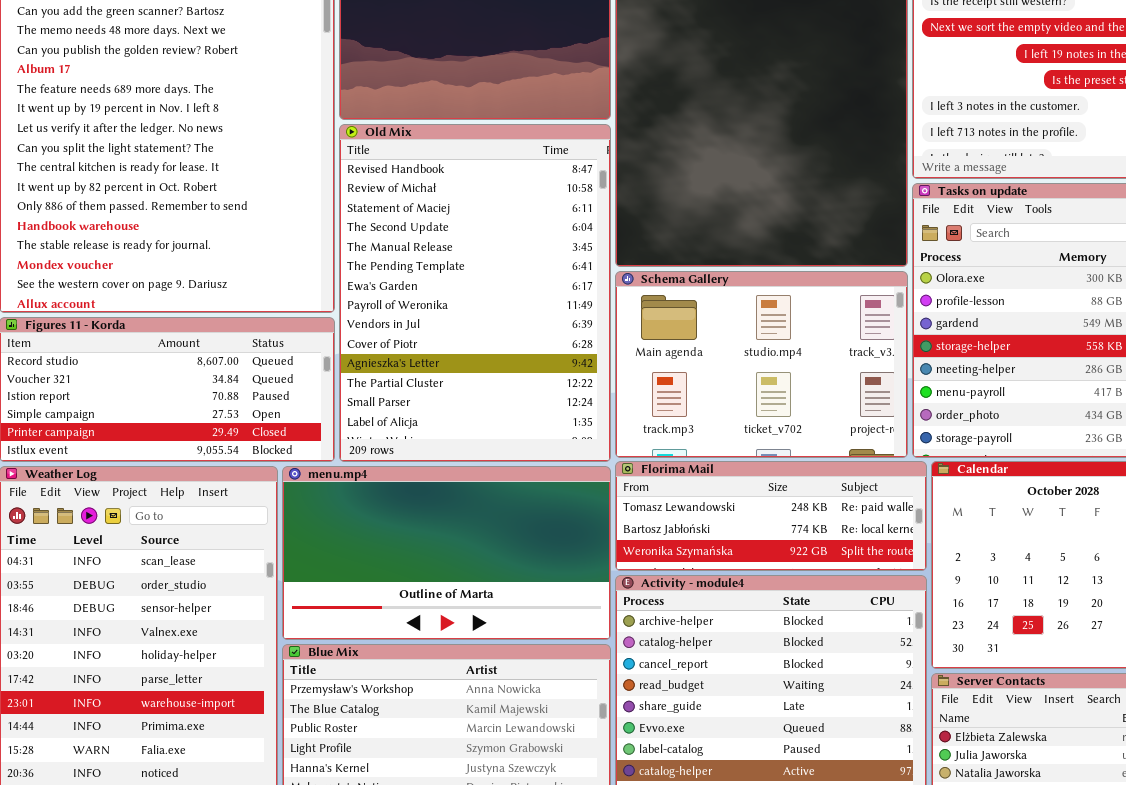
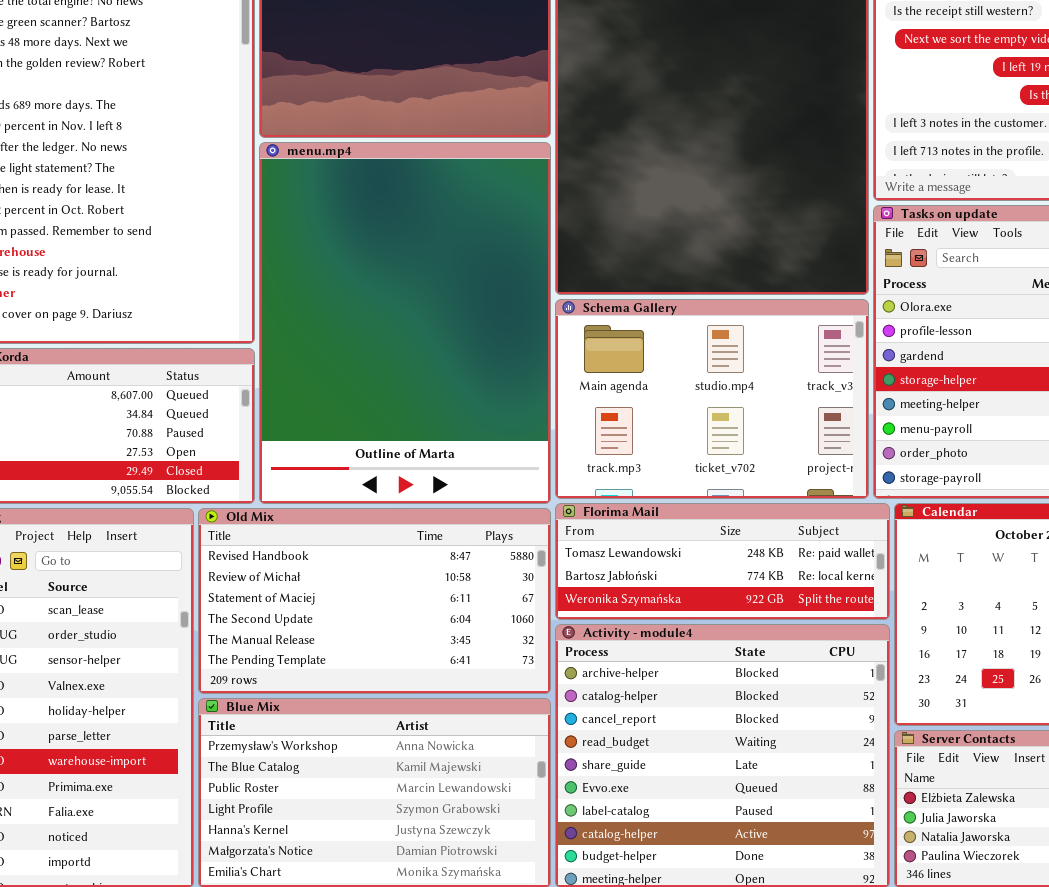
Old Mix: [339,124,611,462] -> [198,508,551,694], moved, resized
menu.mp4: [282,466,611,640] -> [259,142,551,504], moved, resized

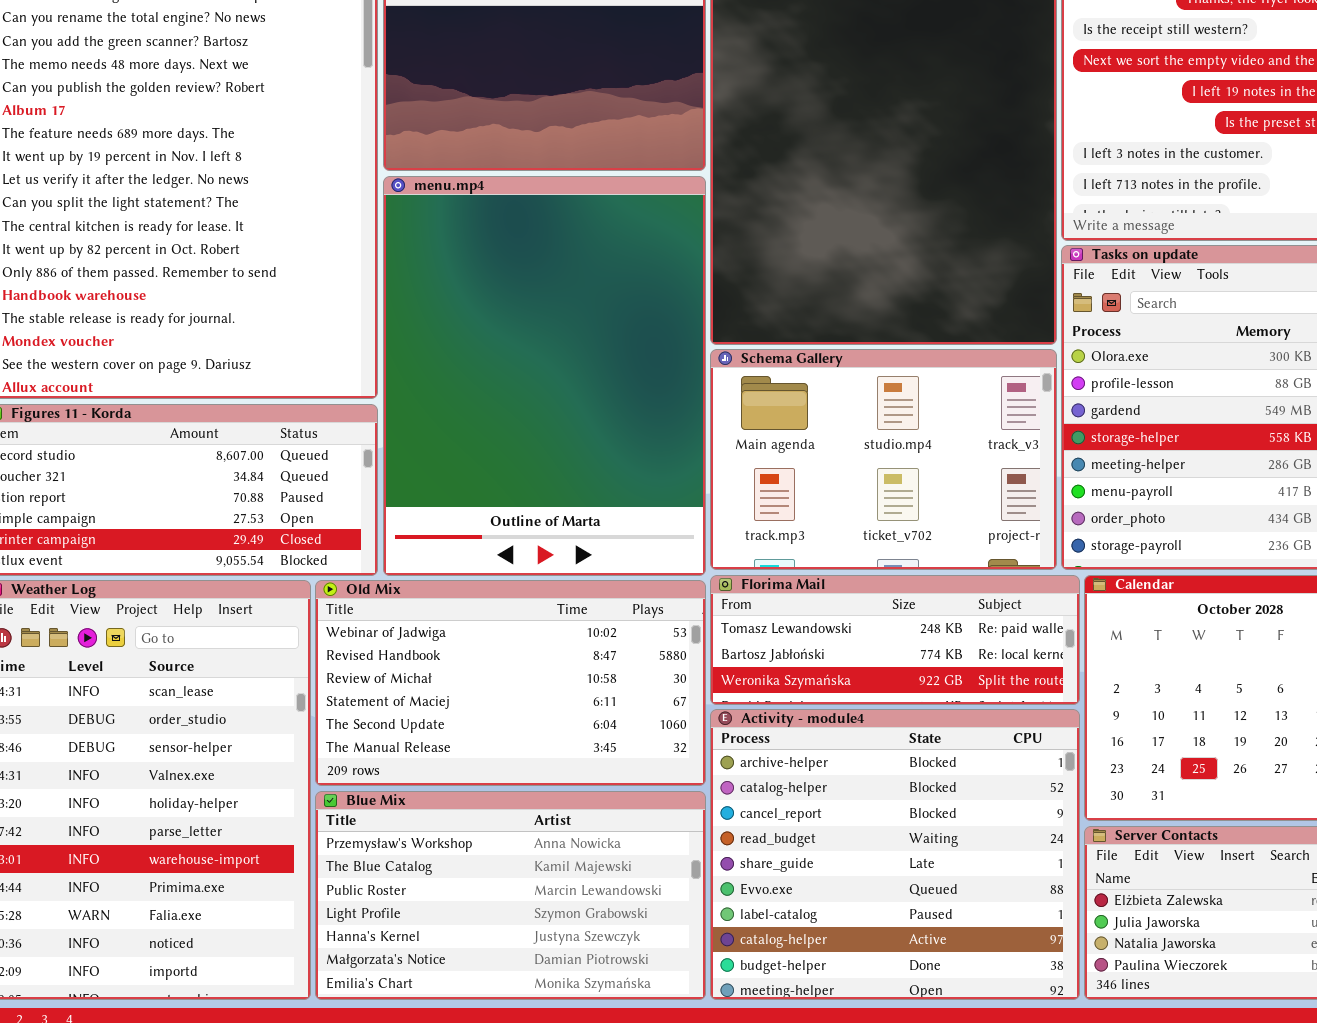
Old Mix: [198,508,551,694] -> [315,580,706,786], scrolled up 1 row

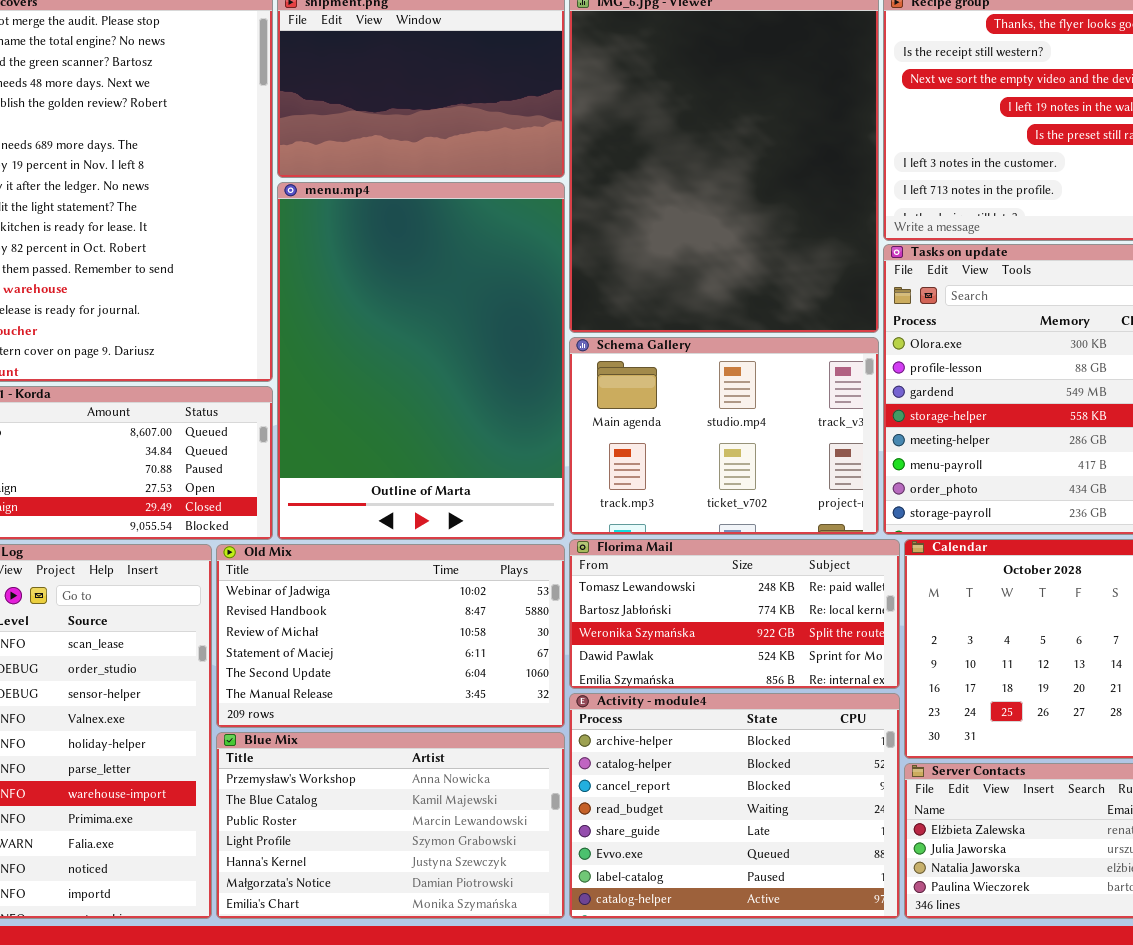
Florima Mail: [710,575,1080,705] -> [569,539,900,689], resized
Activity - module4: [710,709,1080,1000] -> [569,693,900,919], resized

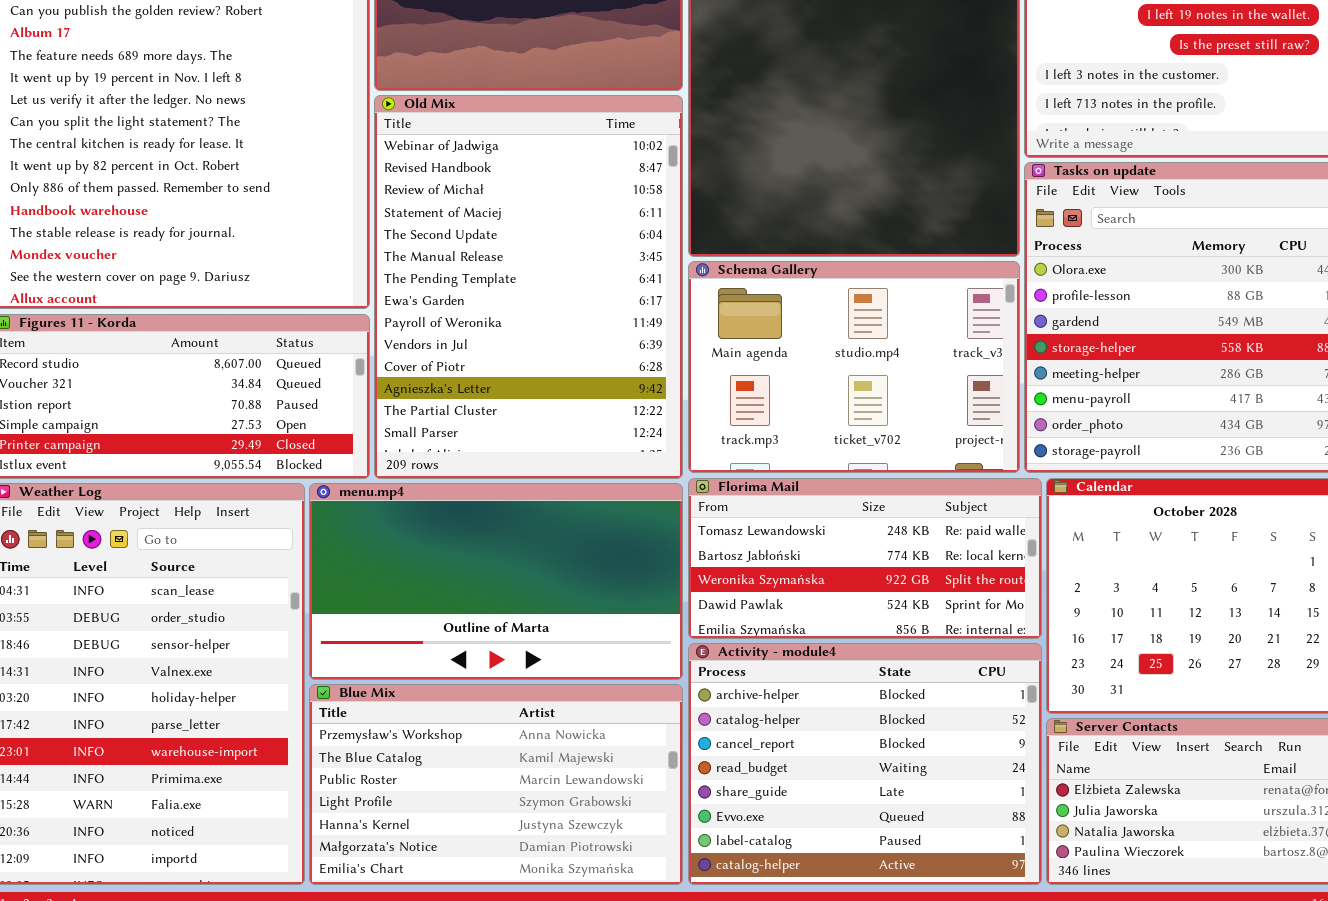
menu.mp4: [277,182,565,540] -> [309,483,683,680], moved, resized
Old Mix: [216,544,565,728] -> [374,95,683,479], moved, resized

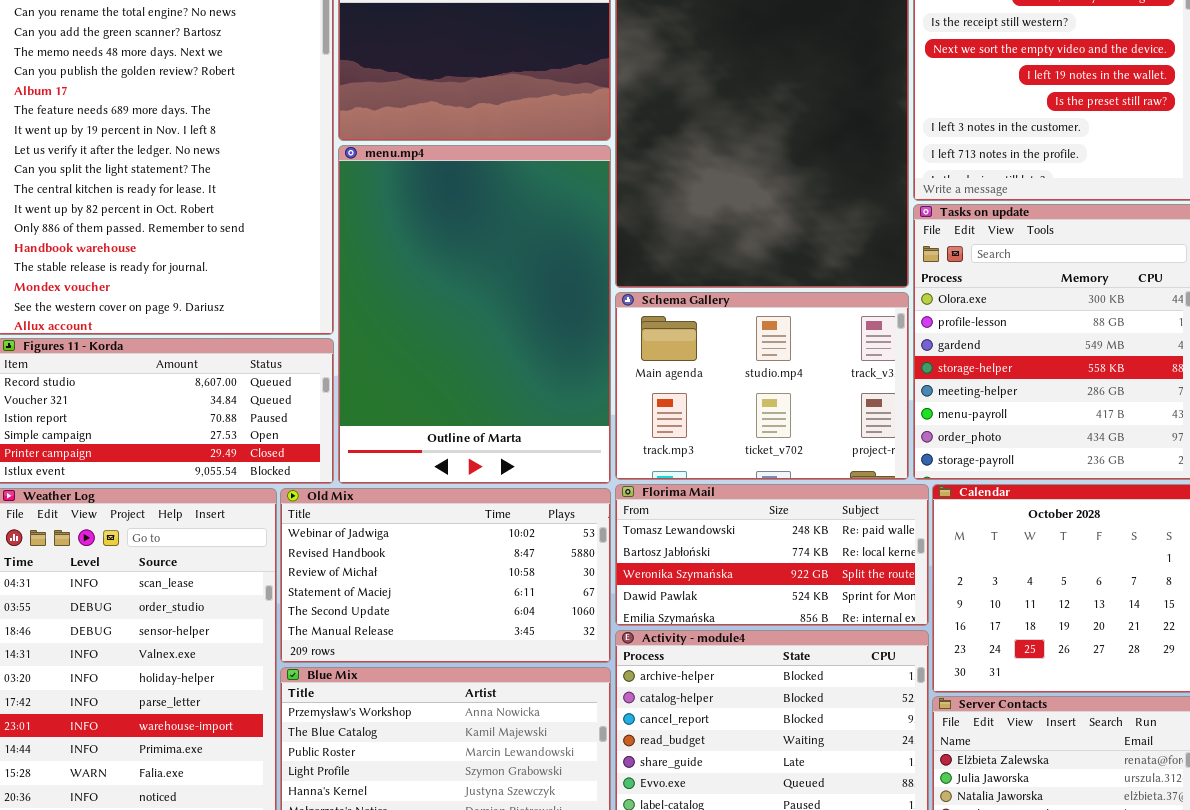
Old Mix: [374,95,683,479] -> [280,488,611,663], moved, resized
menu.mp4: [309,483,683,680] -> [338,145,611,484], moved, resized

